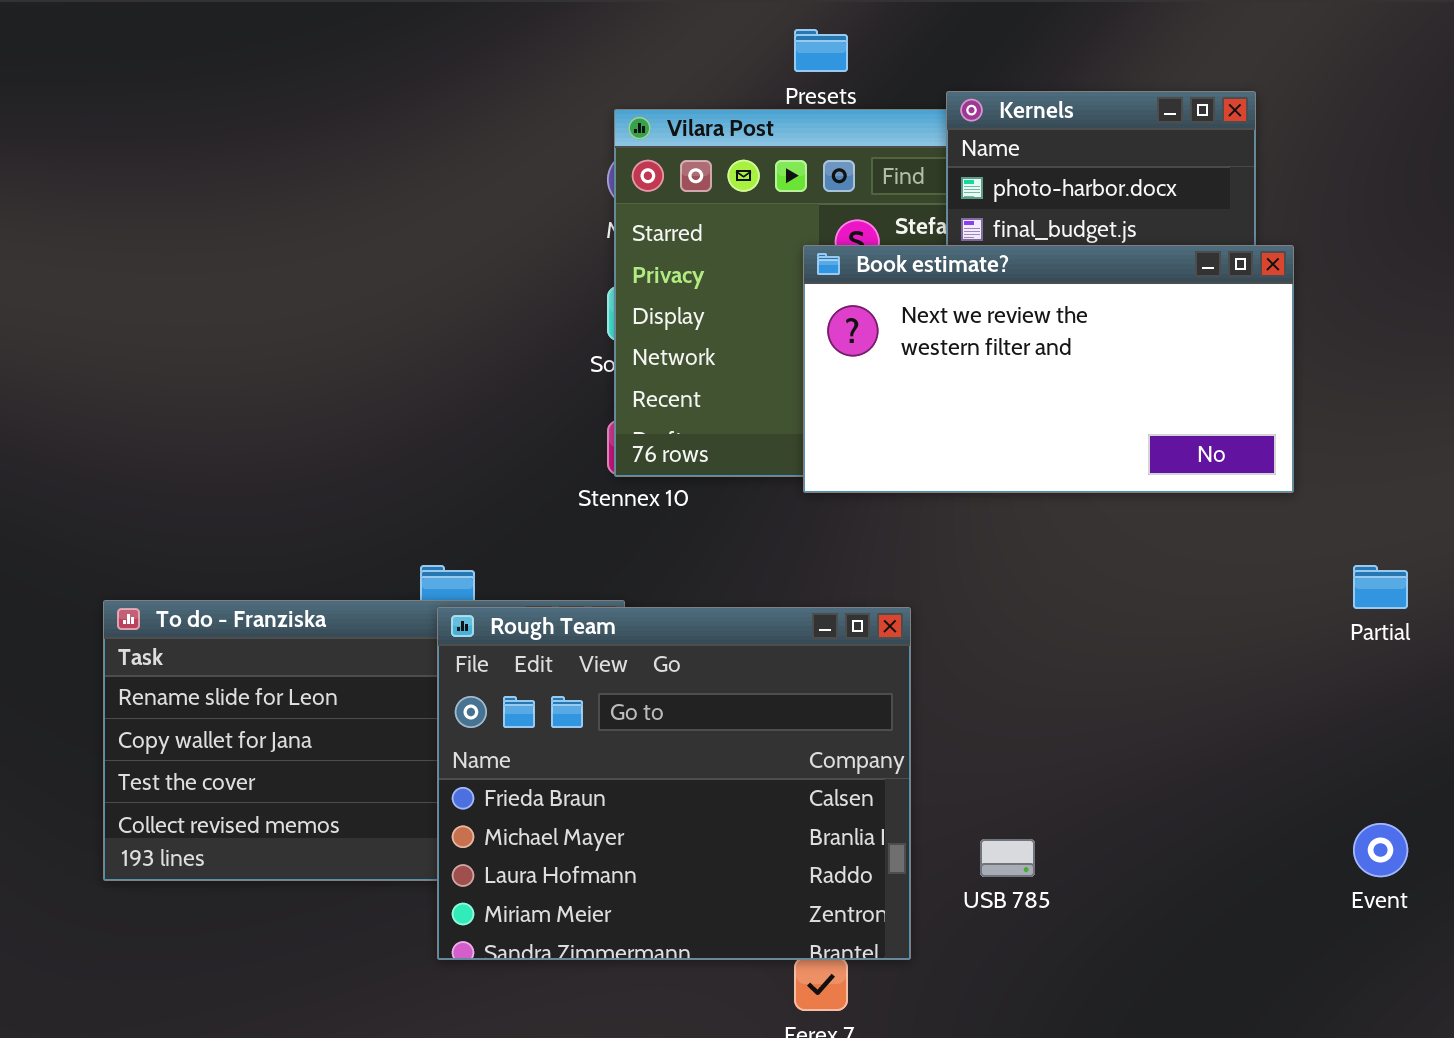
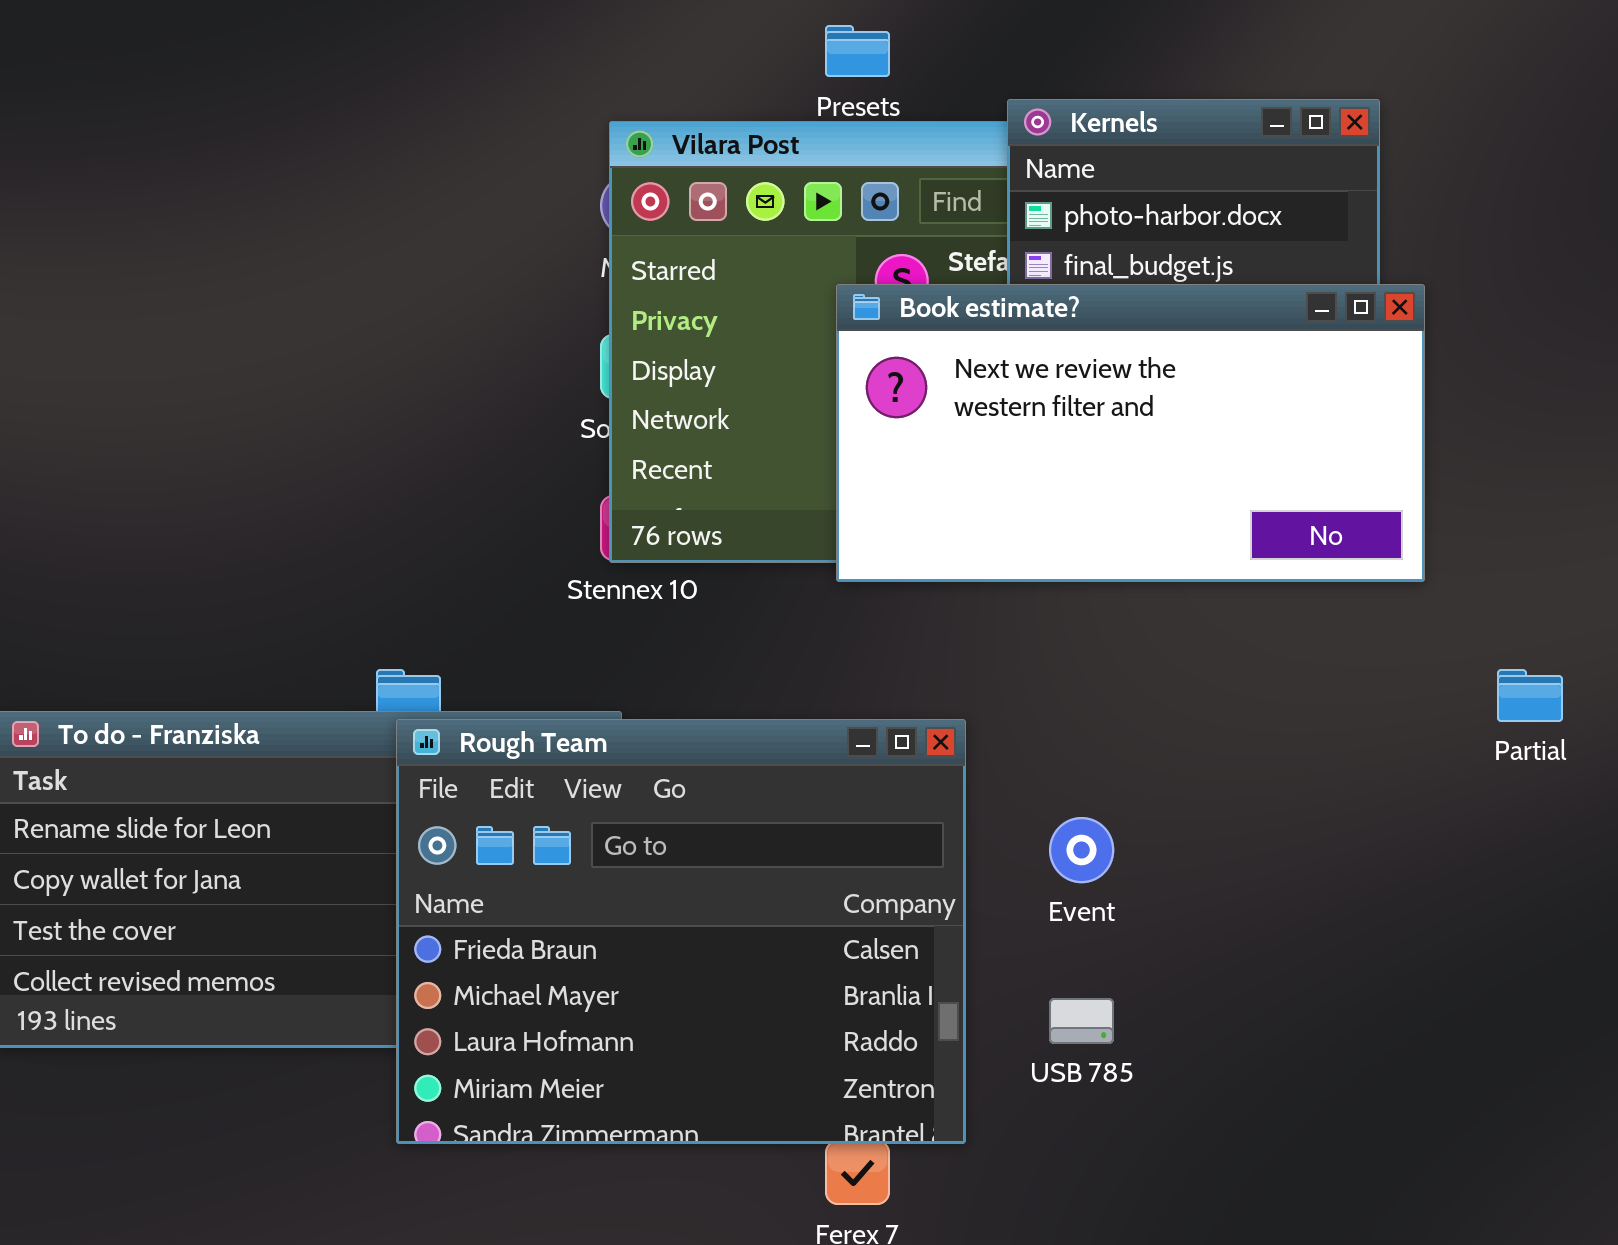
Event: [1353,823,1408,877] -> [1049,817,1114,883], moved

